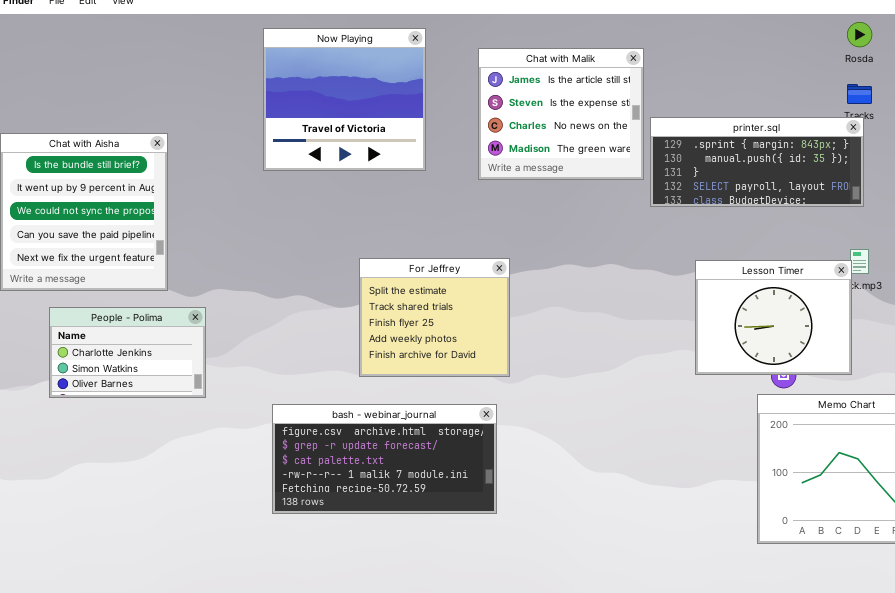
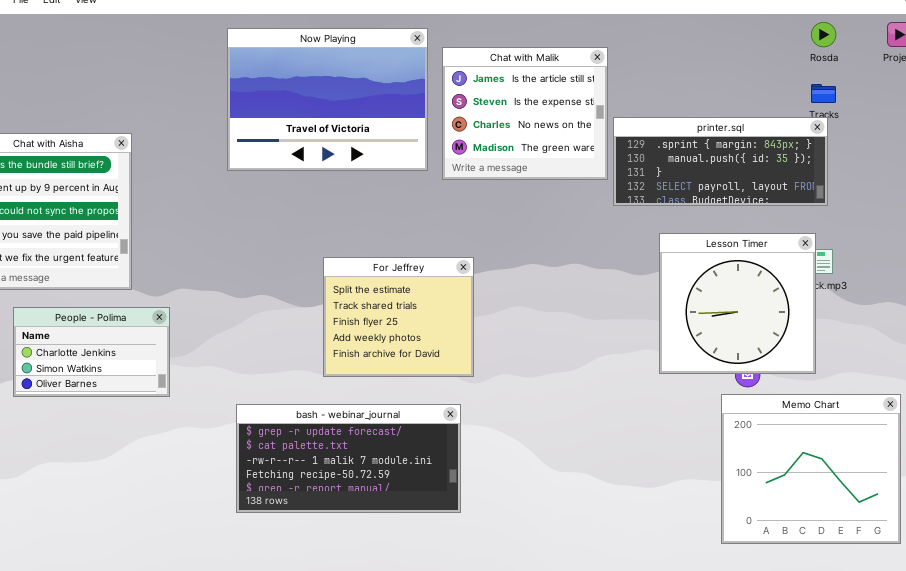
Now Playing: [263,28,426,171] -> [227,28,428,171], resized
Lesson Timer: [695,260,852,375] -> [659,233,816,374], resized
bash - webinar_journal: [272,404,497,514] -> [236,404,461,513], scrolled down 1 row

